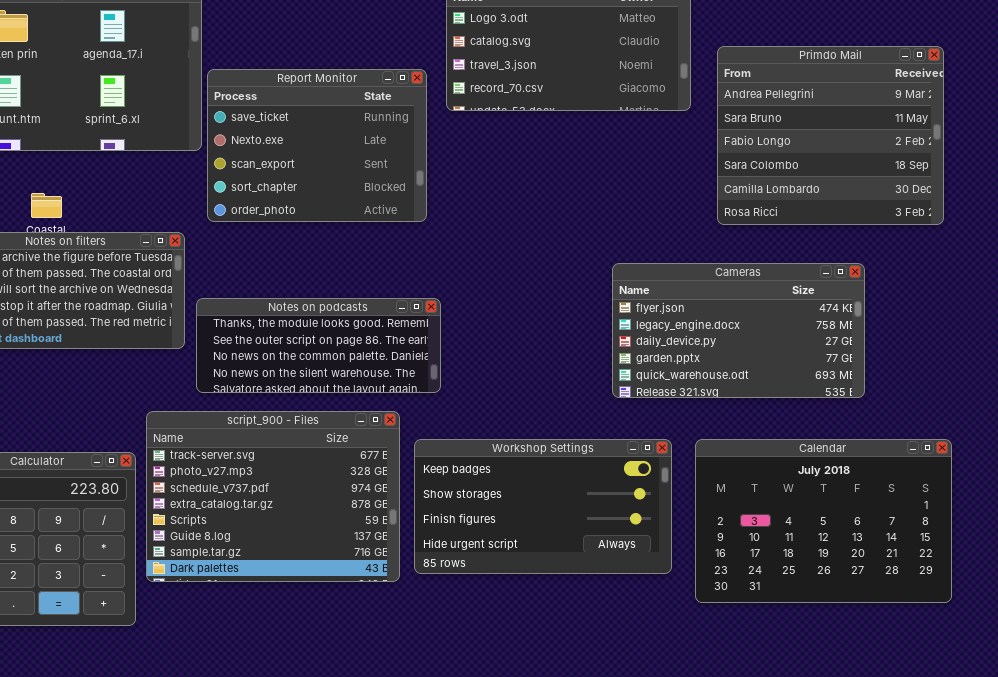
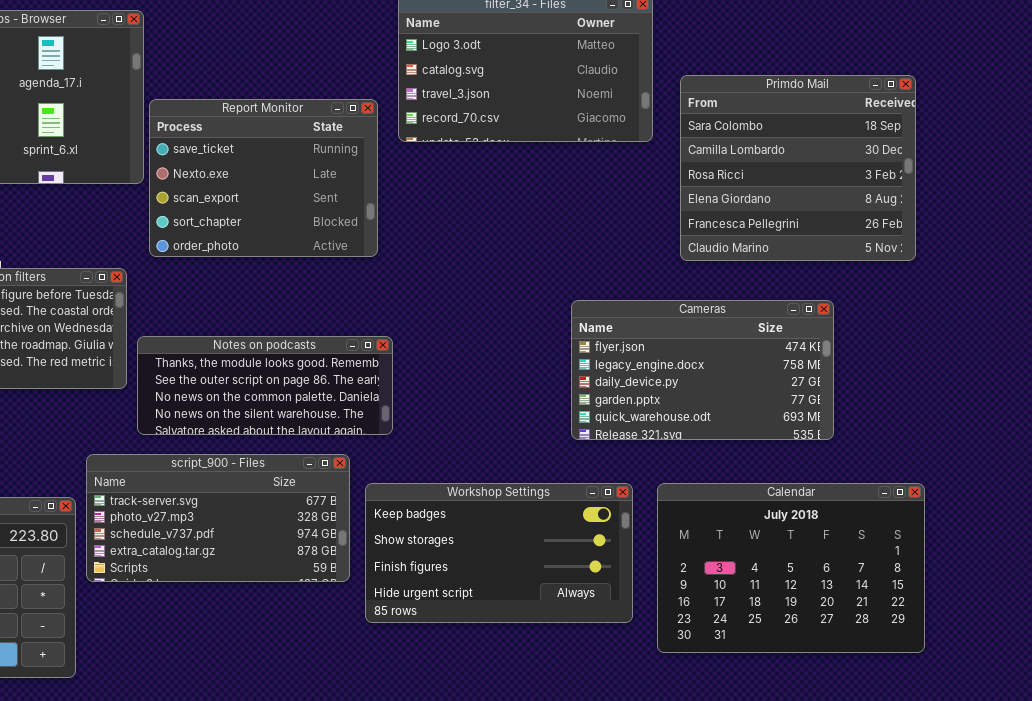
Primdo Mail: [717,46,944,225] -> [680,75,916,261], scrolled down 3 rows
script_900 - Files: [146,411,400,582] -> [86,454,350,582], resized

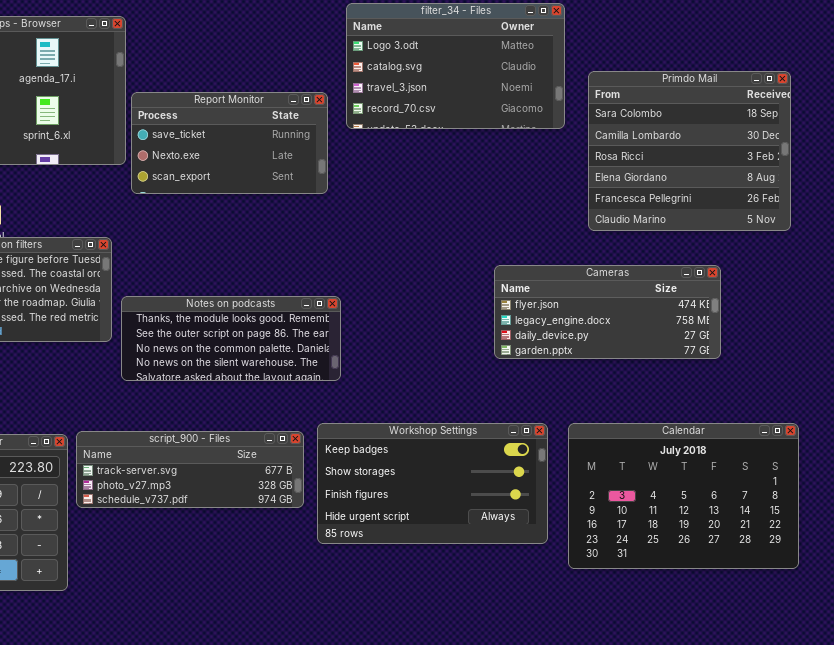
Report Monitor: [149,99,378,257] -> [131,92,328,194], resized
Cameras: [571,300,834,440] -> [494,265,721,359], resized
script_900 - Files: [86,454,350,582] -> [76,431,304,508], resized

